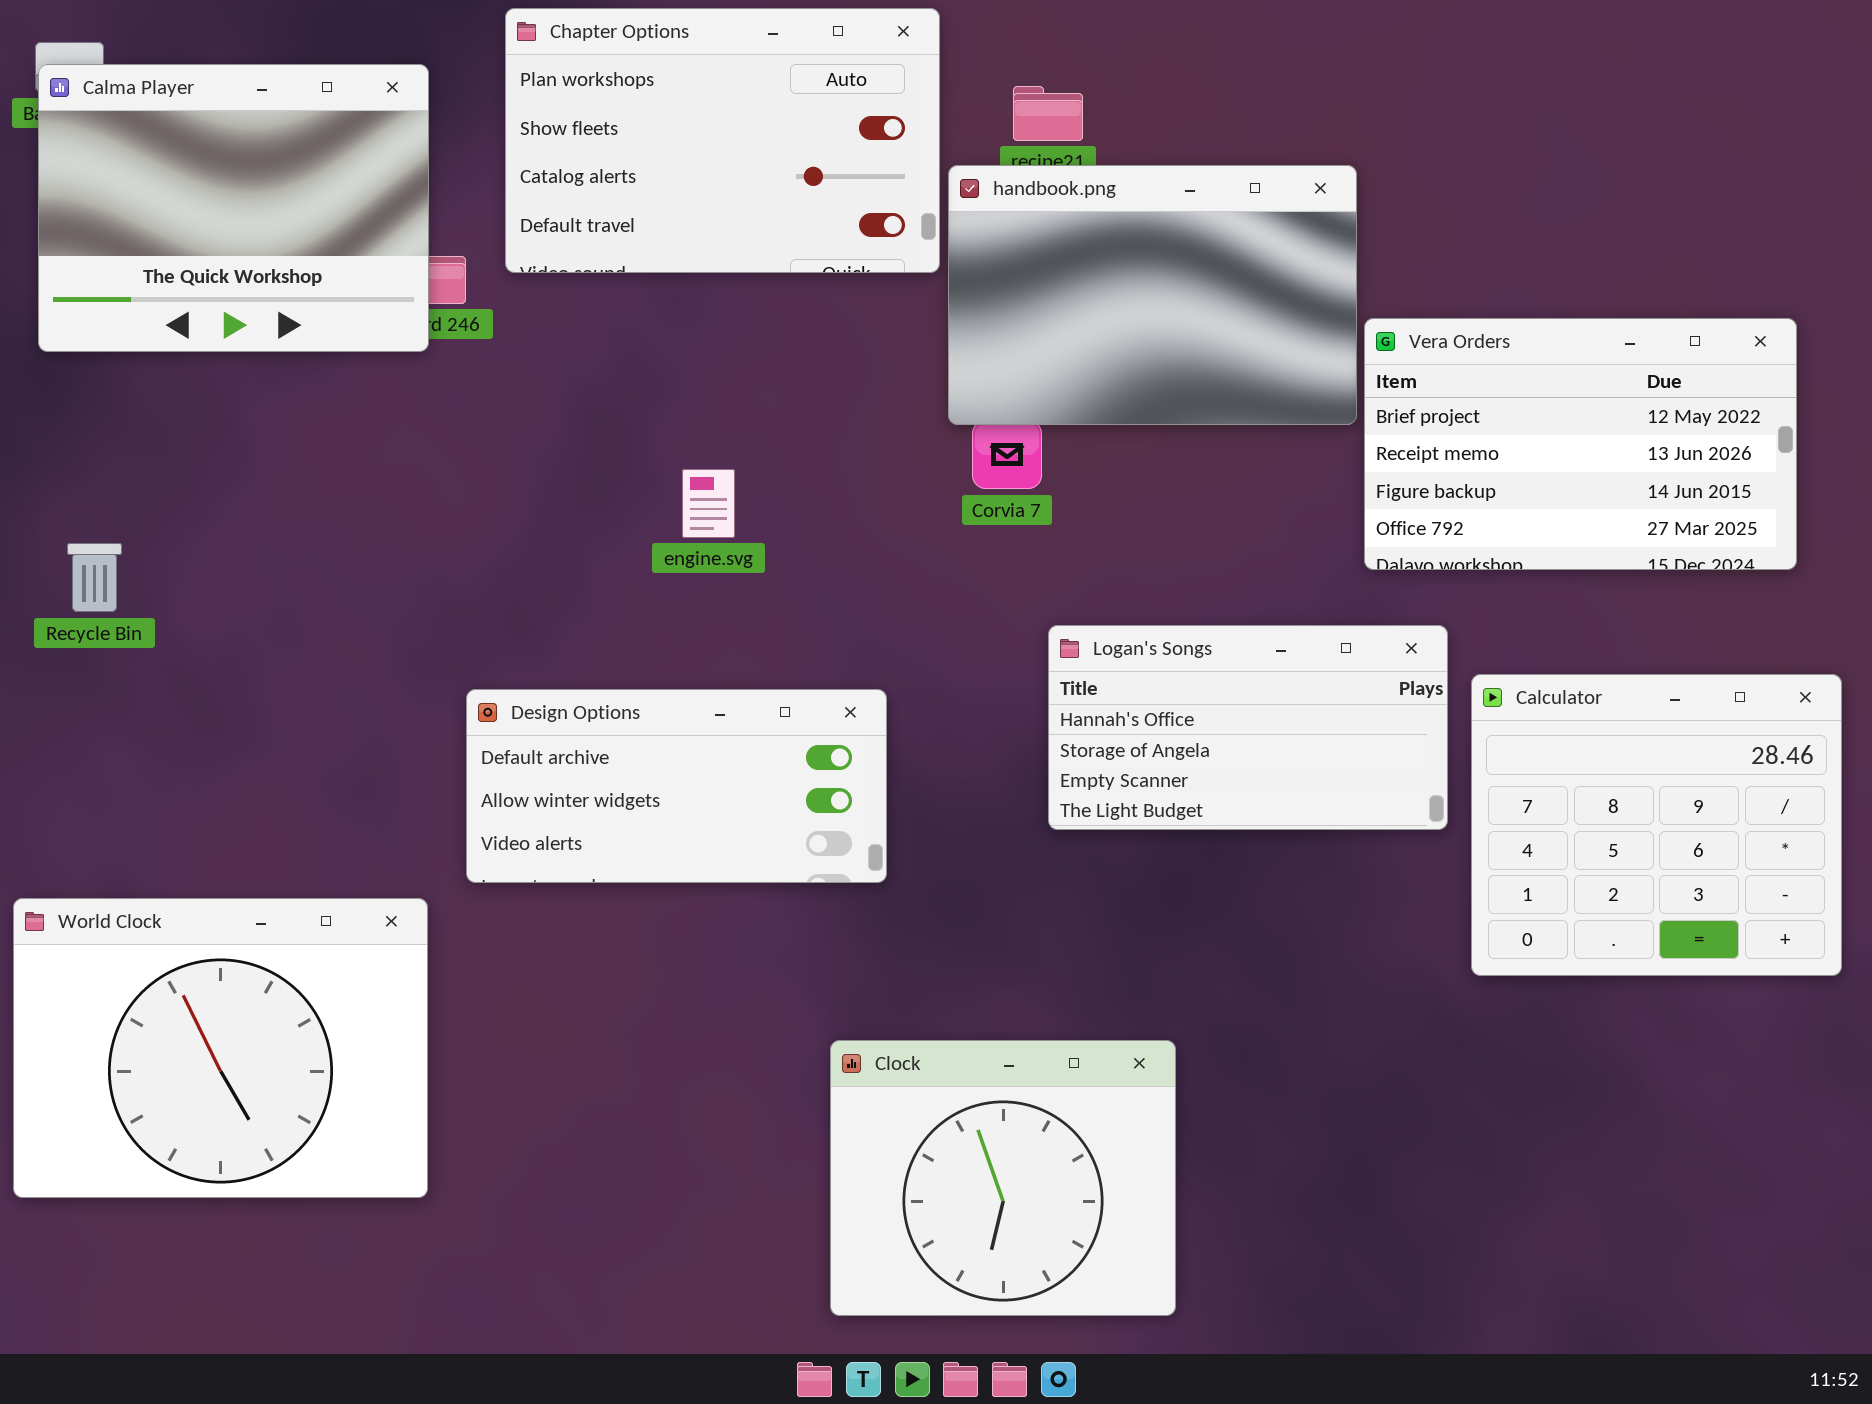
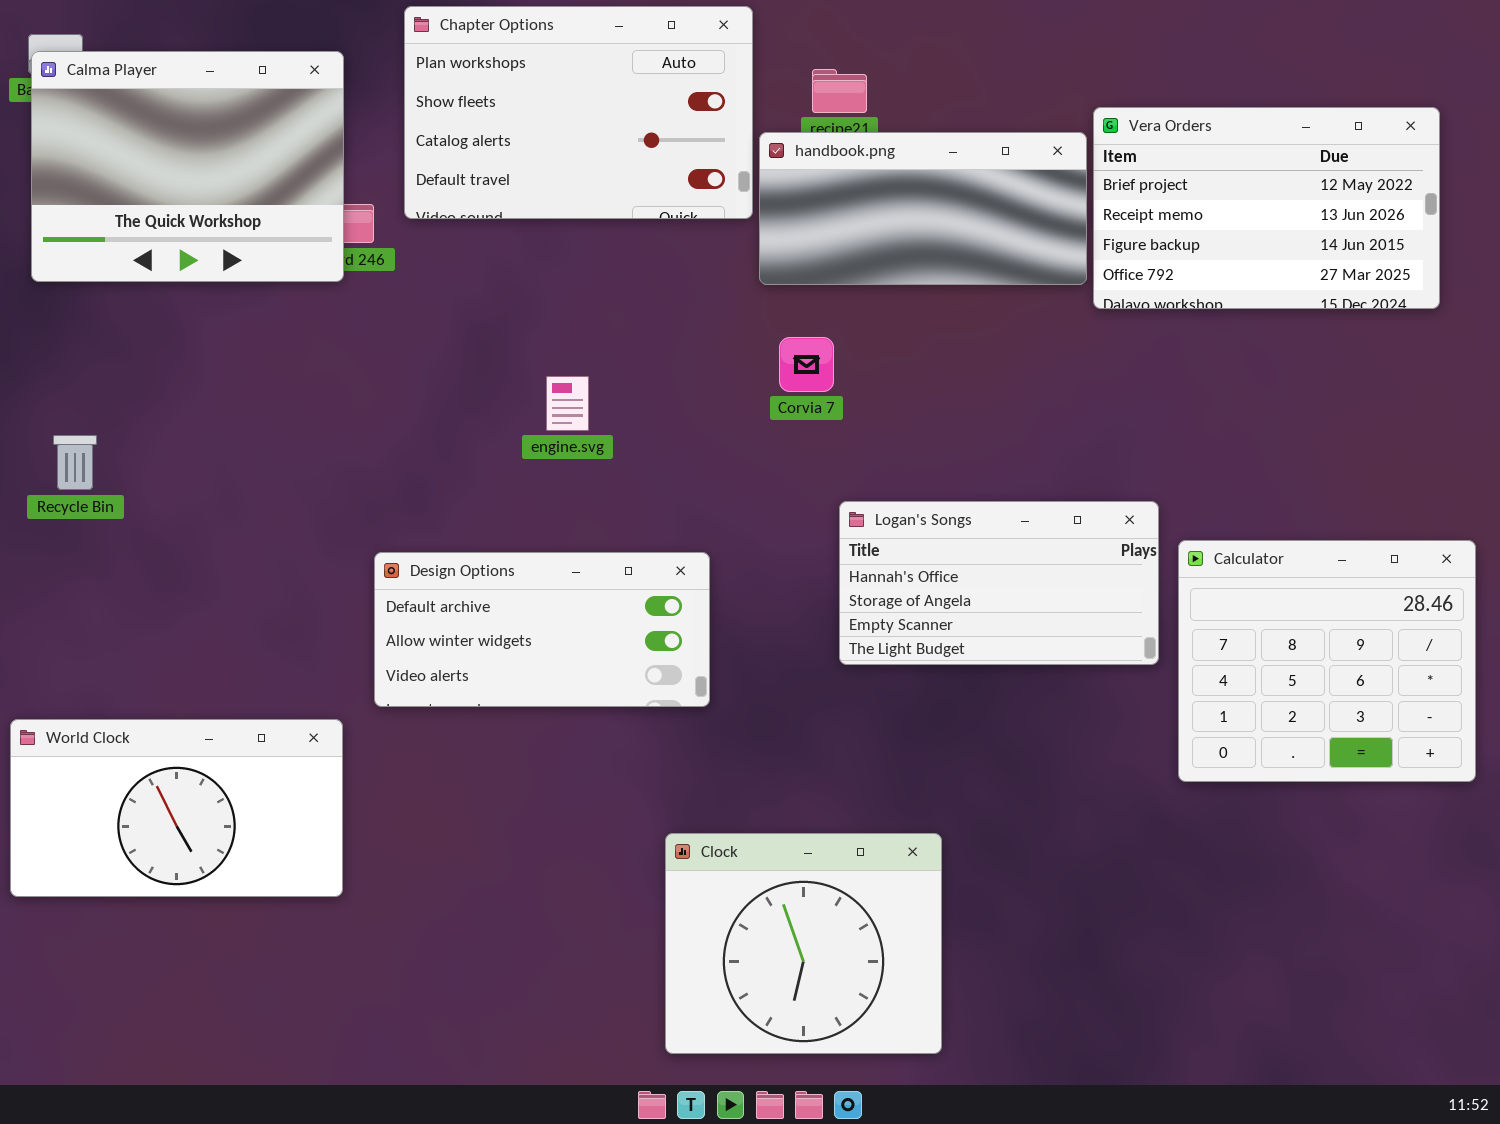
handbook.png: [948,165,1357,425] -> [759,132,1087,285], resized
Vera Orders: [1364,318,1797,570] -> [1093,107,1440,309], moved
World Clock: [13,898,428,1198] -> [10,719,343,897], resized

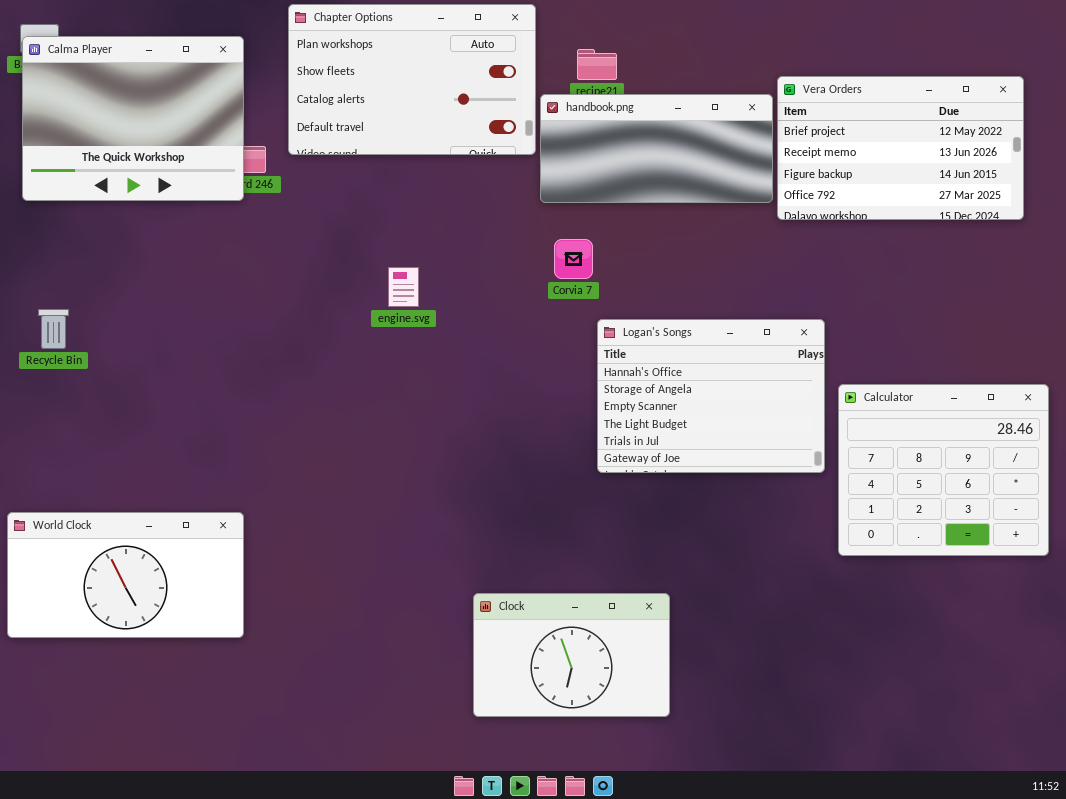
Logan's Songs: [839,501,1159,665] -> [597,319,825,473], resized
Design Options: [374,552,710,707] -> none, closed
Clock: [665,833,942,1054] -> [473,593,670,717], resized

